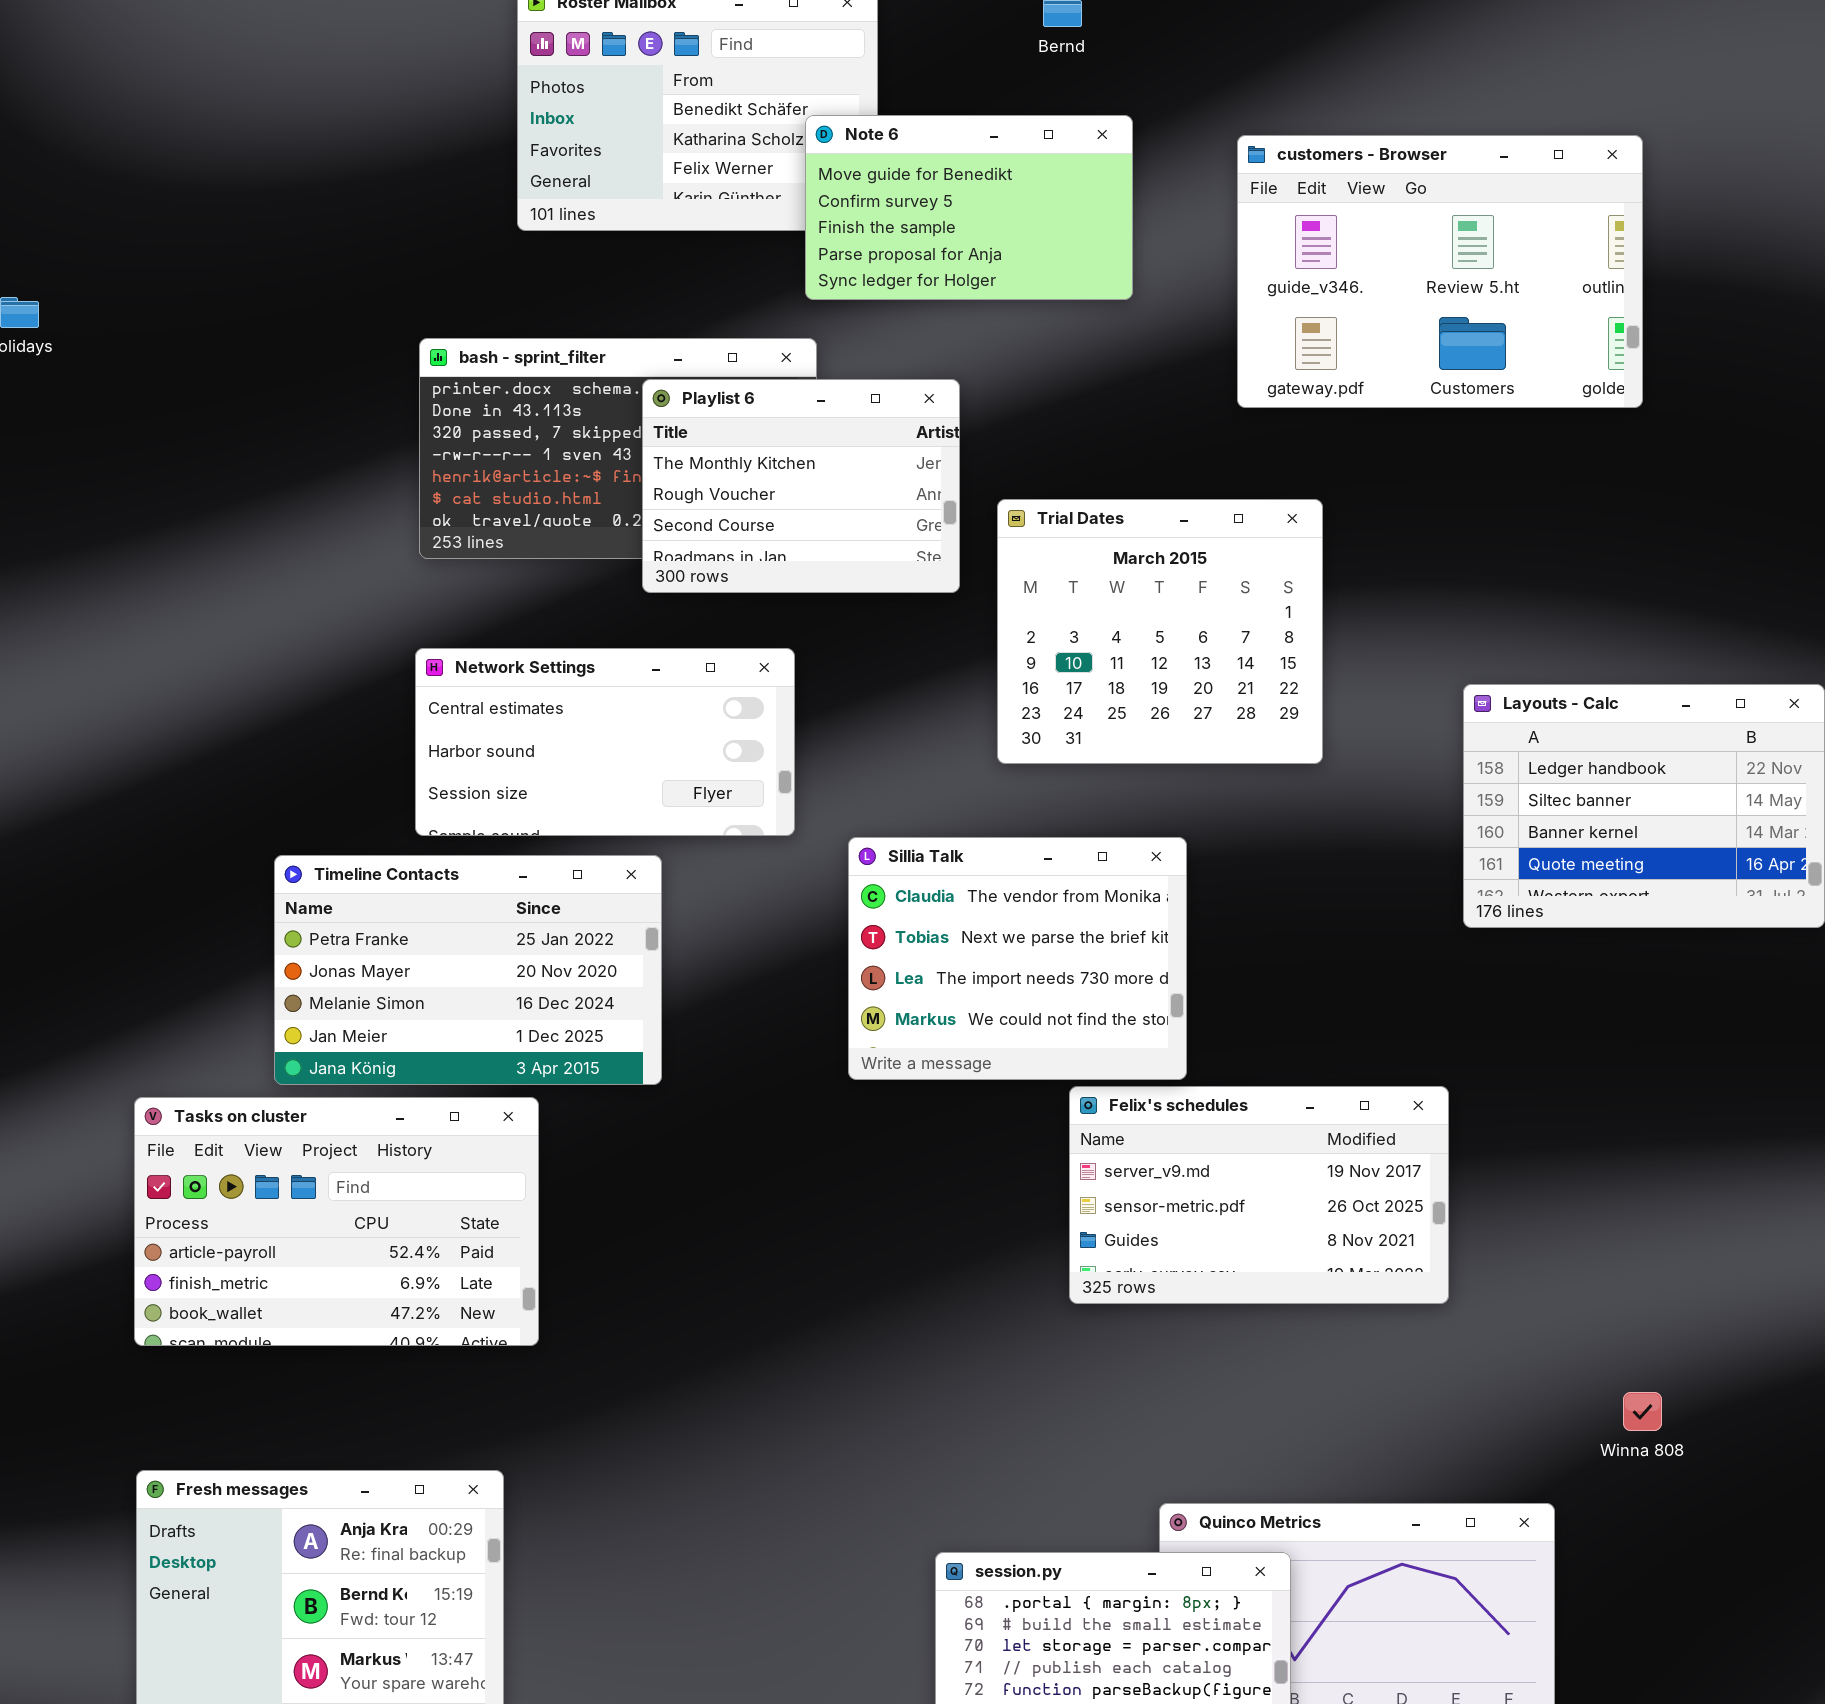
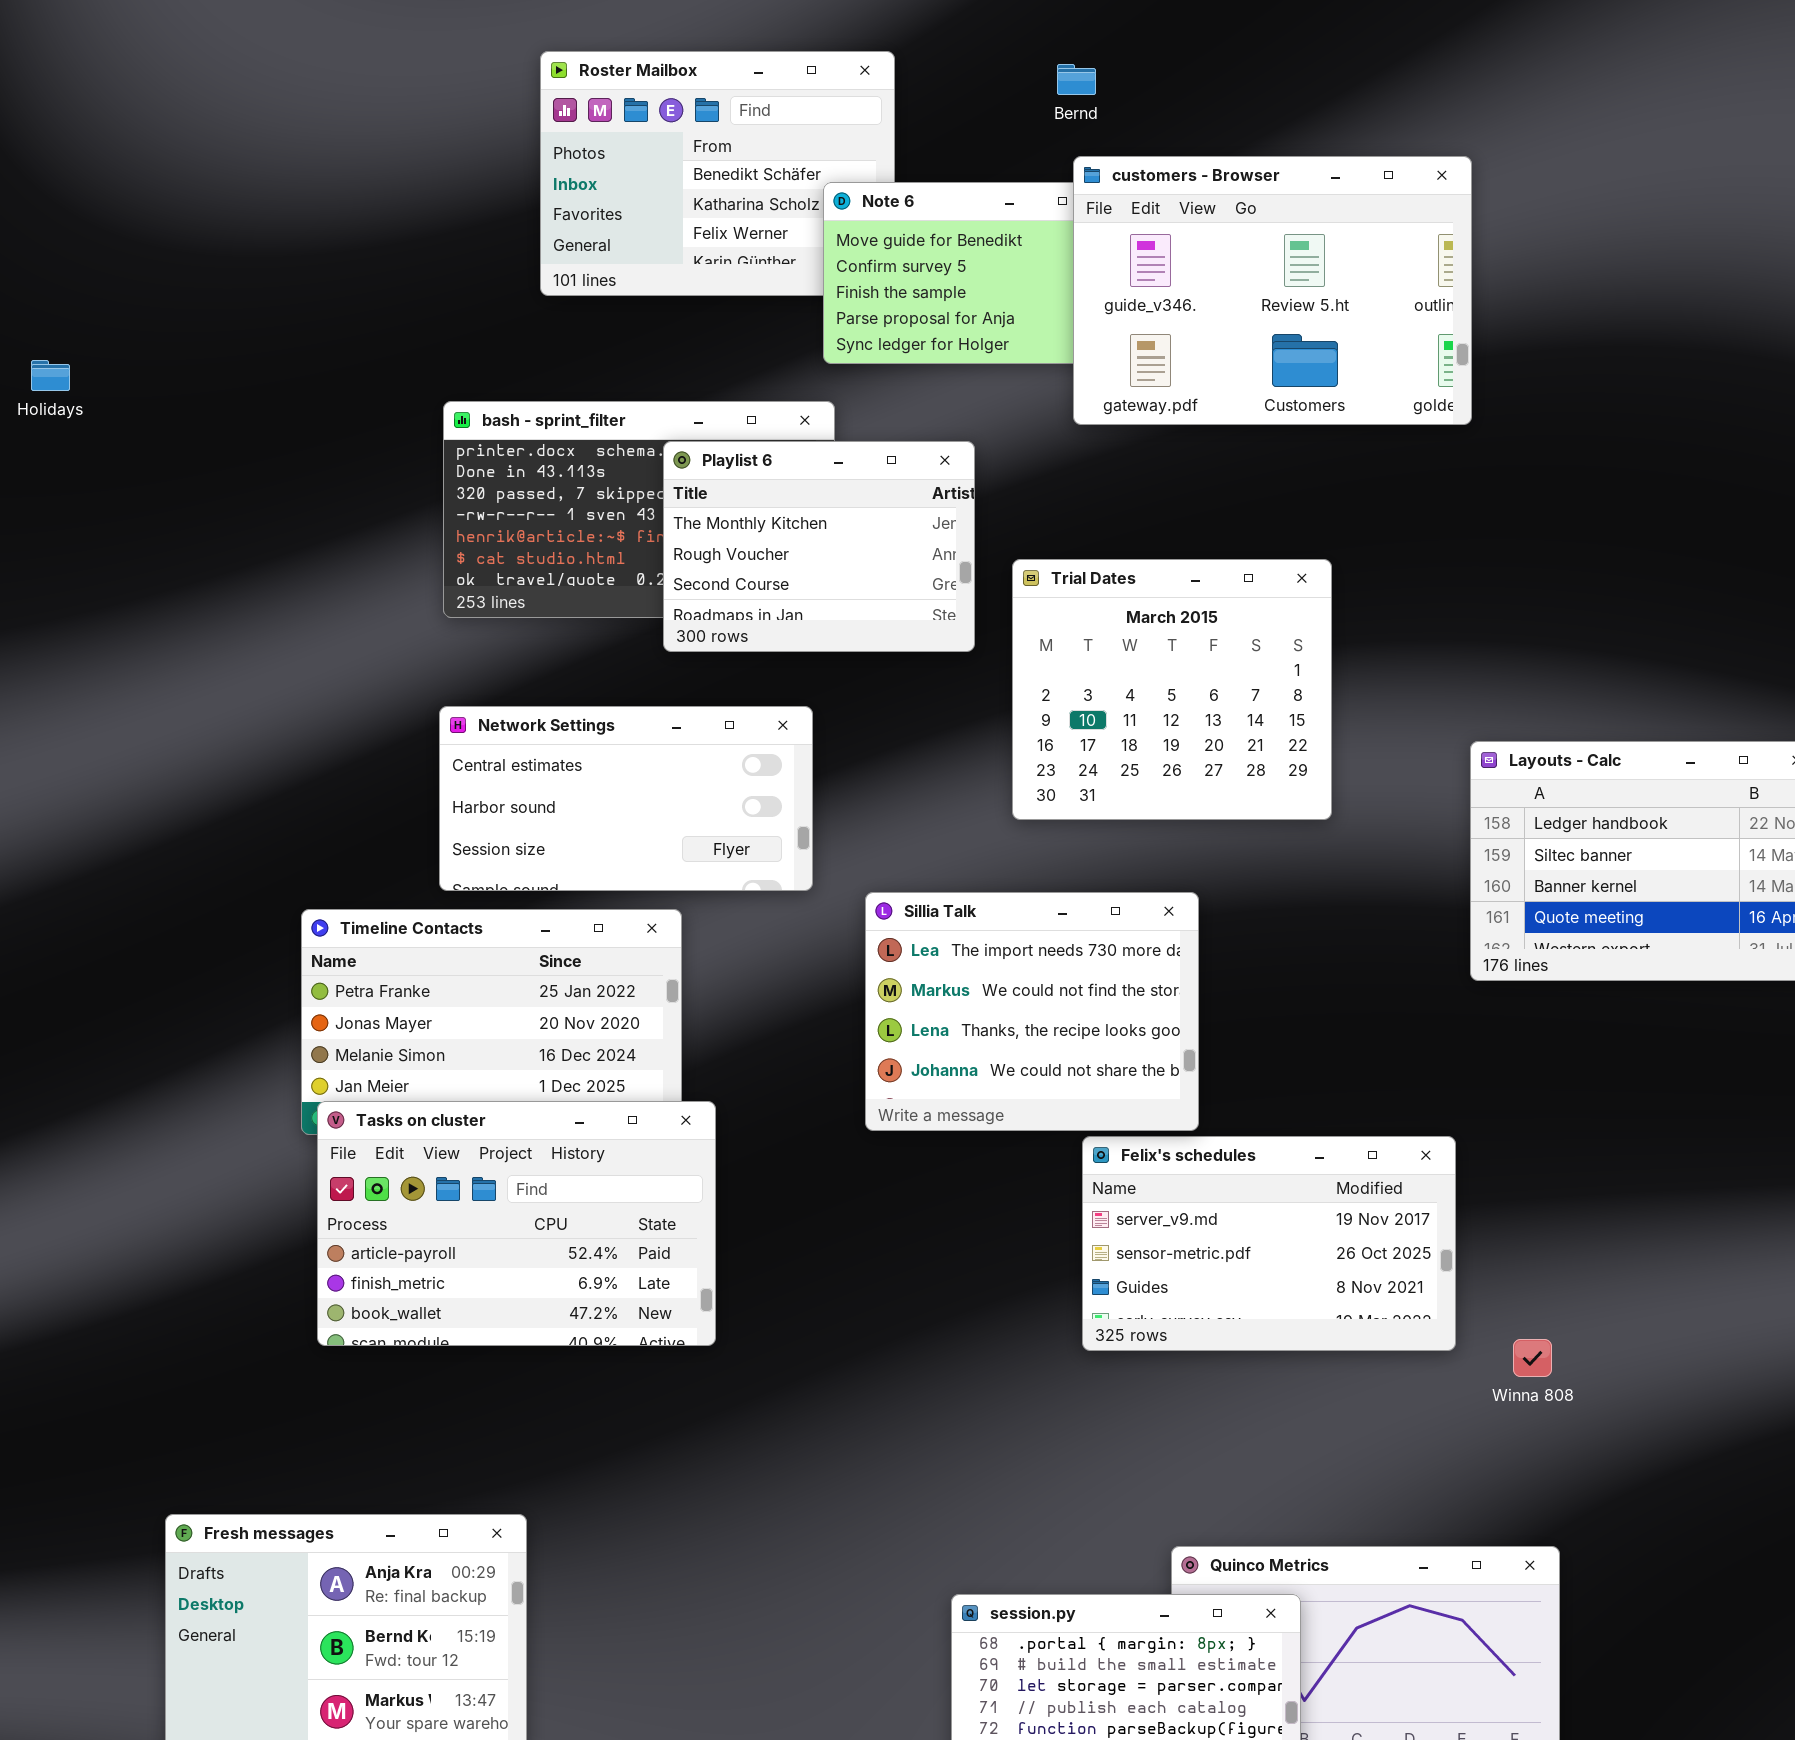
customers - Browser: [1237,135,1643,408] -> [1073,156,1472,425], moved
Sillia Talk: [848,837,1187,1080] -> [865,892,1199,1131], scrolled down 2 rows
Tasks on cluster: [134,1097,539,1346] -> [317,1101,716,1346], moved
Winna 808: [1623,1392,1662,1431] -> [1513,1339,1552,1377], moved

